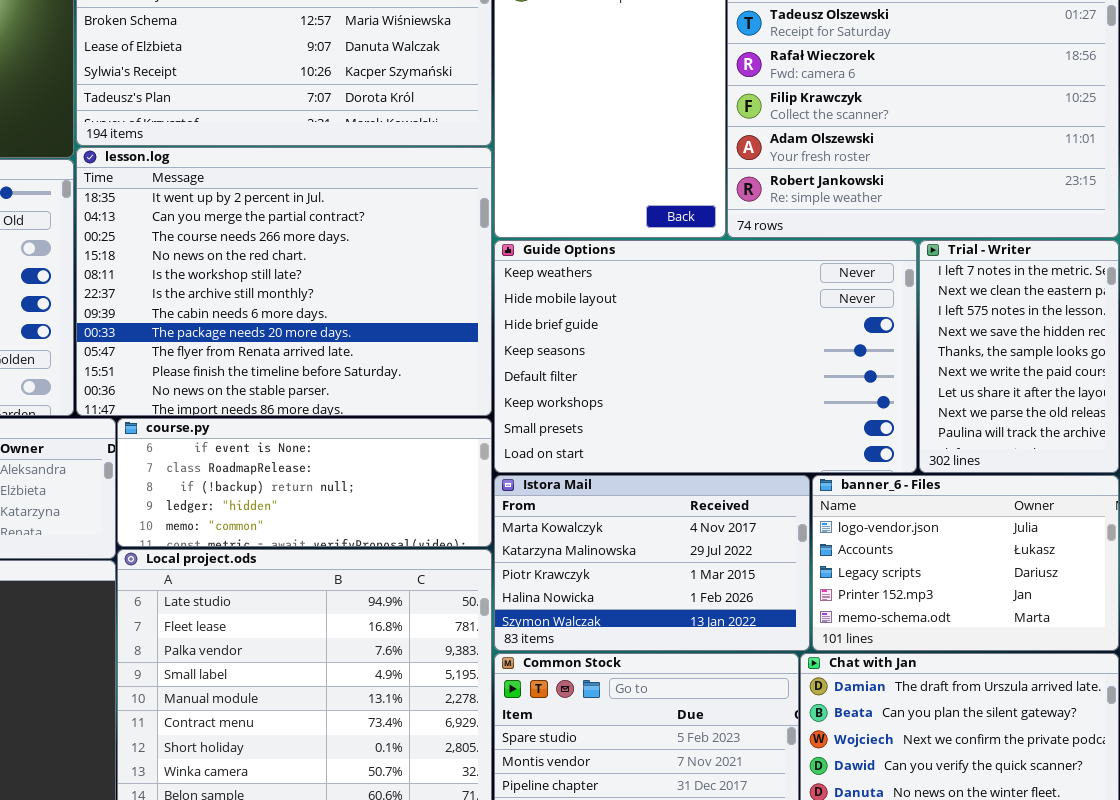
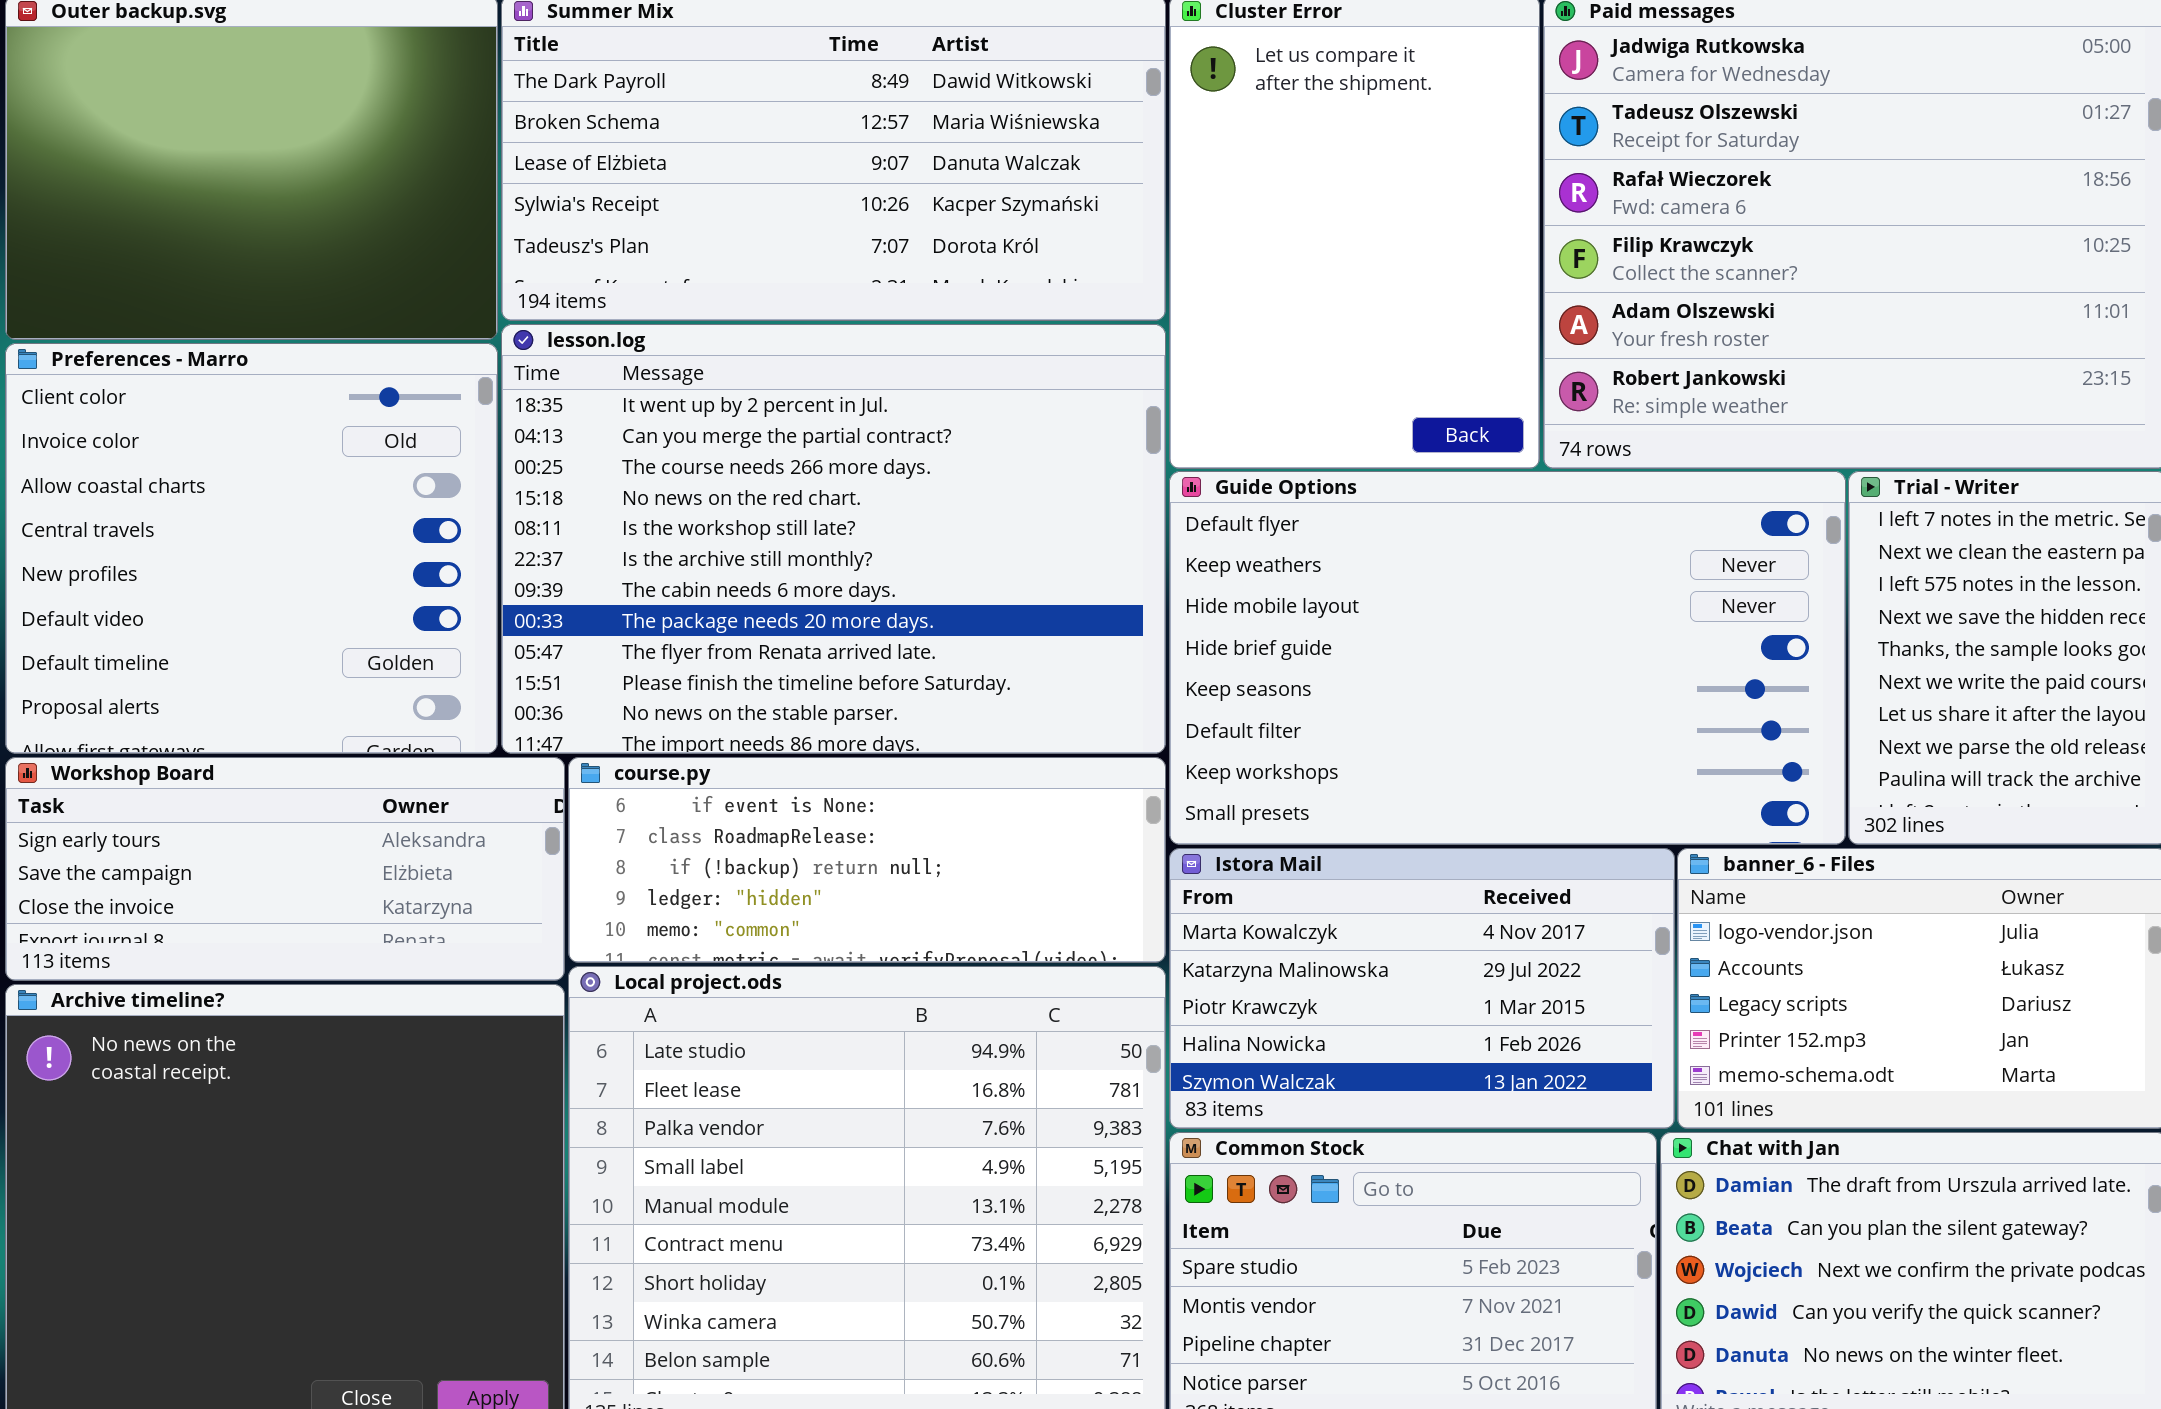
Guide Options: [494,240,917,473] -> [1169,471,1846,845], scrolled up 1 row

